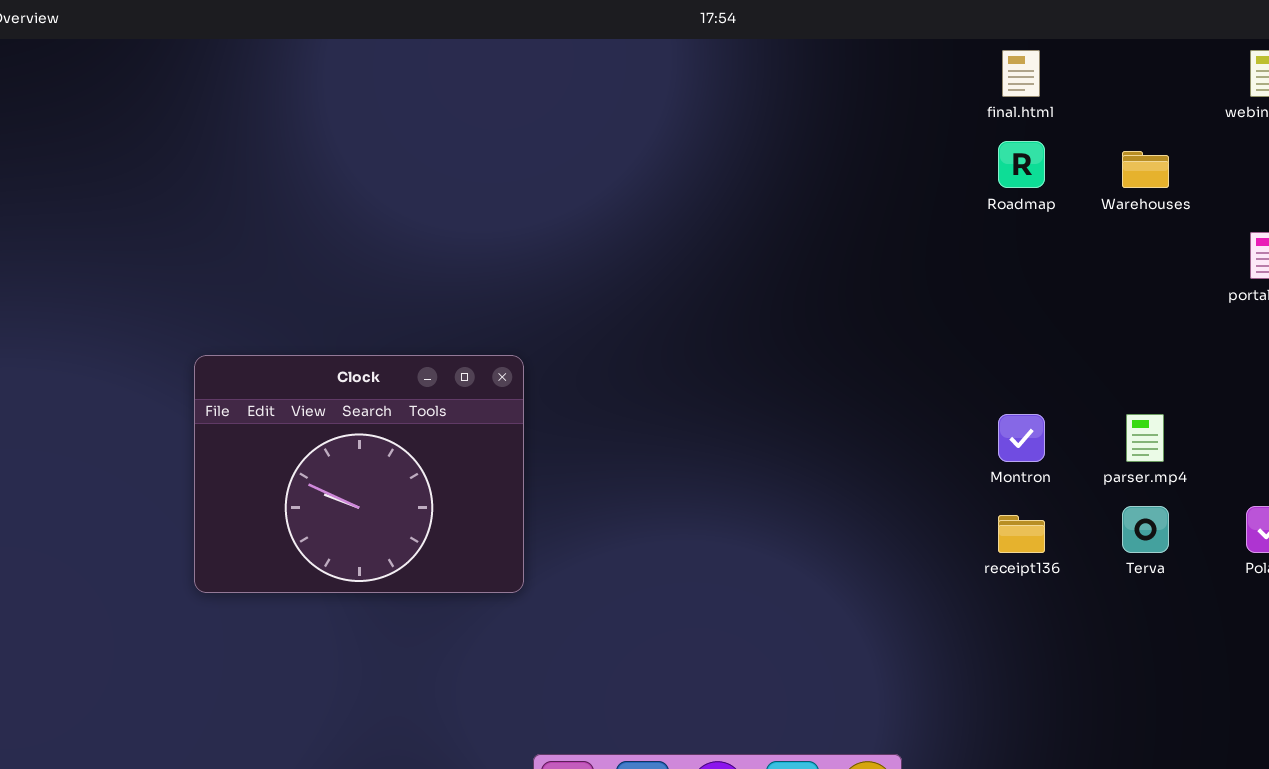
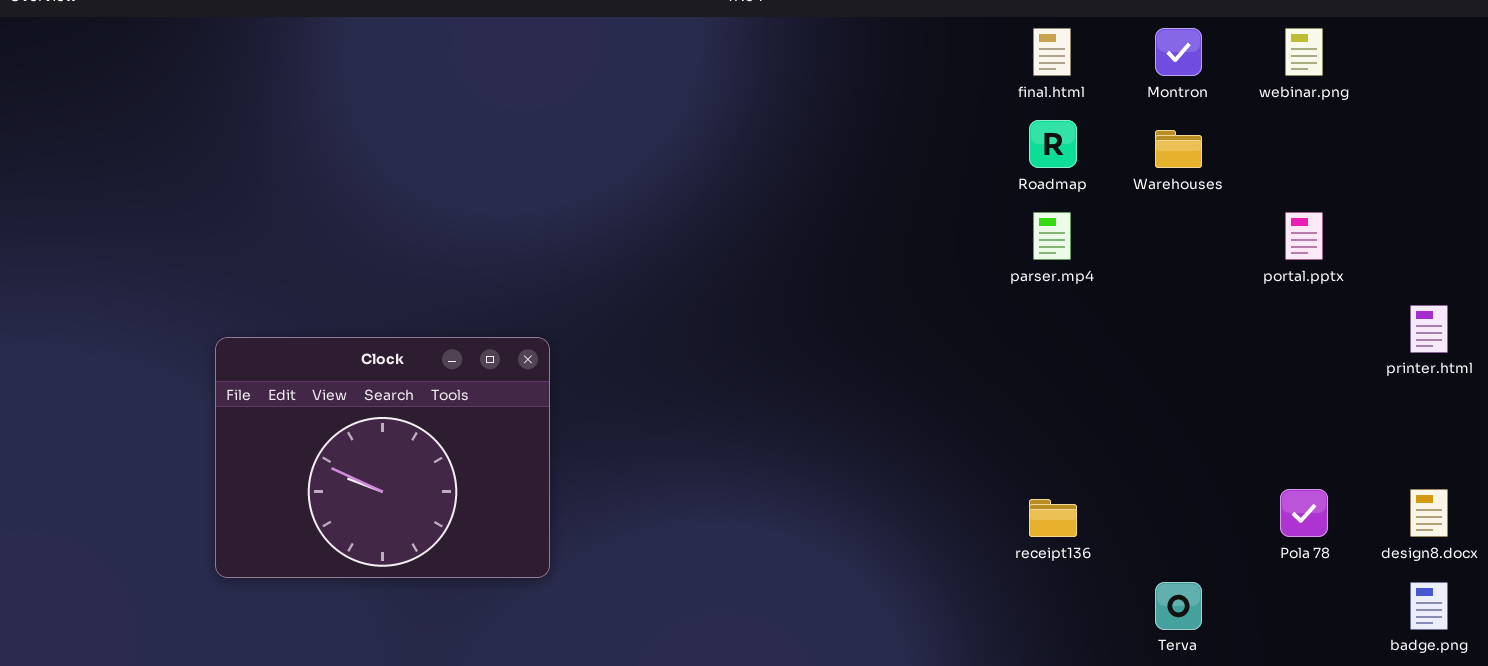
Montron: [998,414,1045,462] -> [1155,28,1202,76], moved
parser.mp4: [1126,414,1164,462] -> [1033,212,1071,260], moved
Terva: [1122,506,1169,553] -> [1155,582,1202,630], moved

